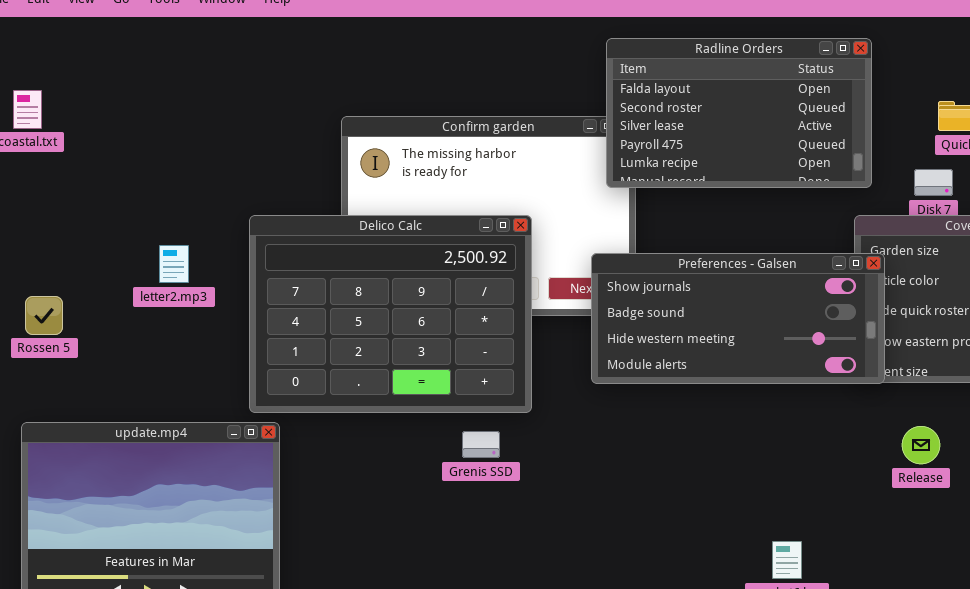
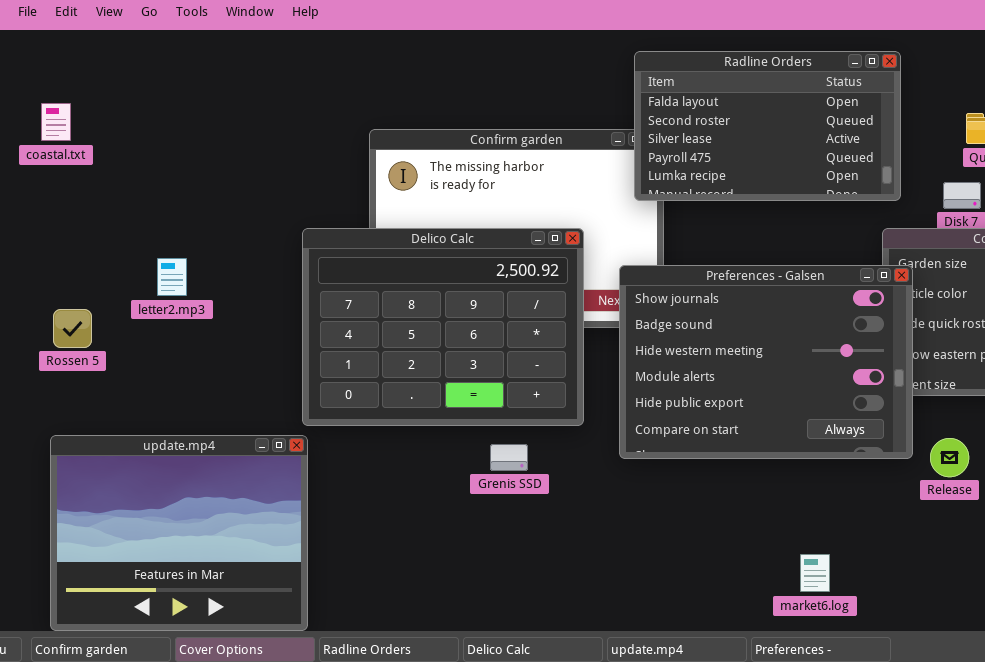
Delico Calc: [249,215,532,413] -> [302,228,584,426], moved
letter2.mp3: [159,245,189,283] -> [157,258,187,296], moved
Preferences - Galsen: [591,253,885,384] -> [619,265,913,459], resized

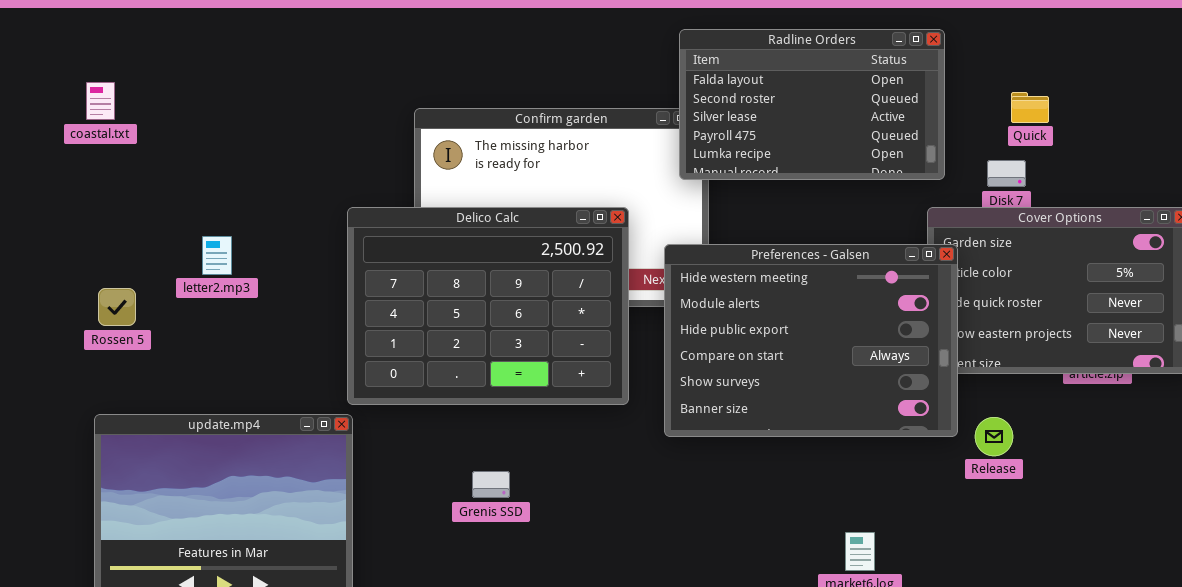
Preferences - Galsen: [619,265,913,459] -> [664,244,958,437], scrolled down 2 rows
Grenis SSD: [490,444,528,471] -> [472,471,510,498], moved

